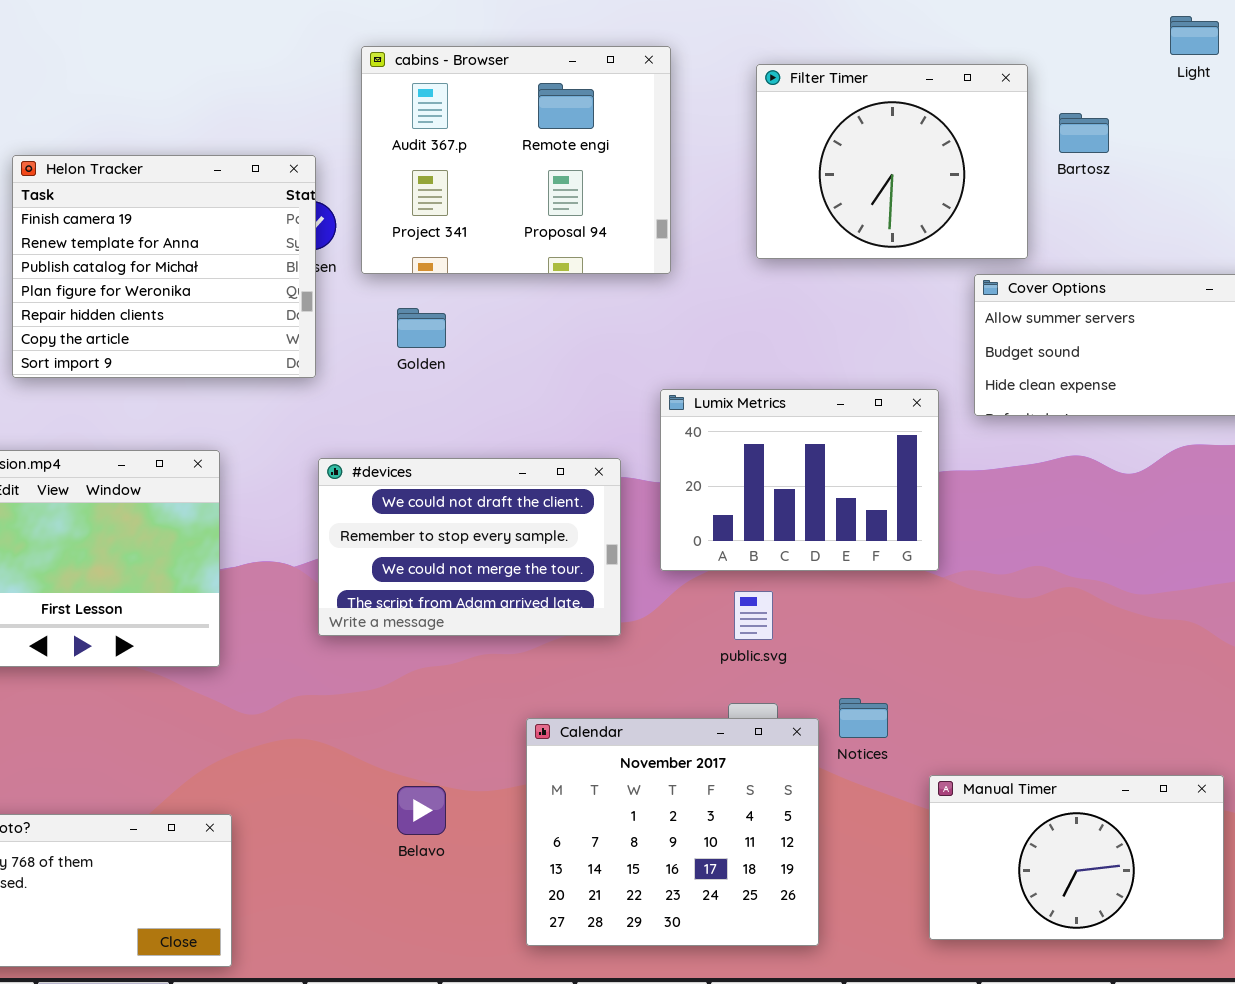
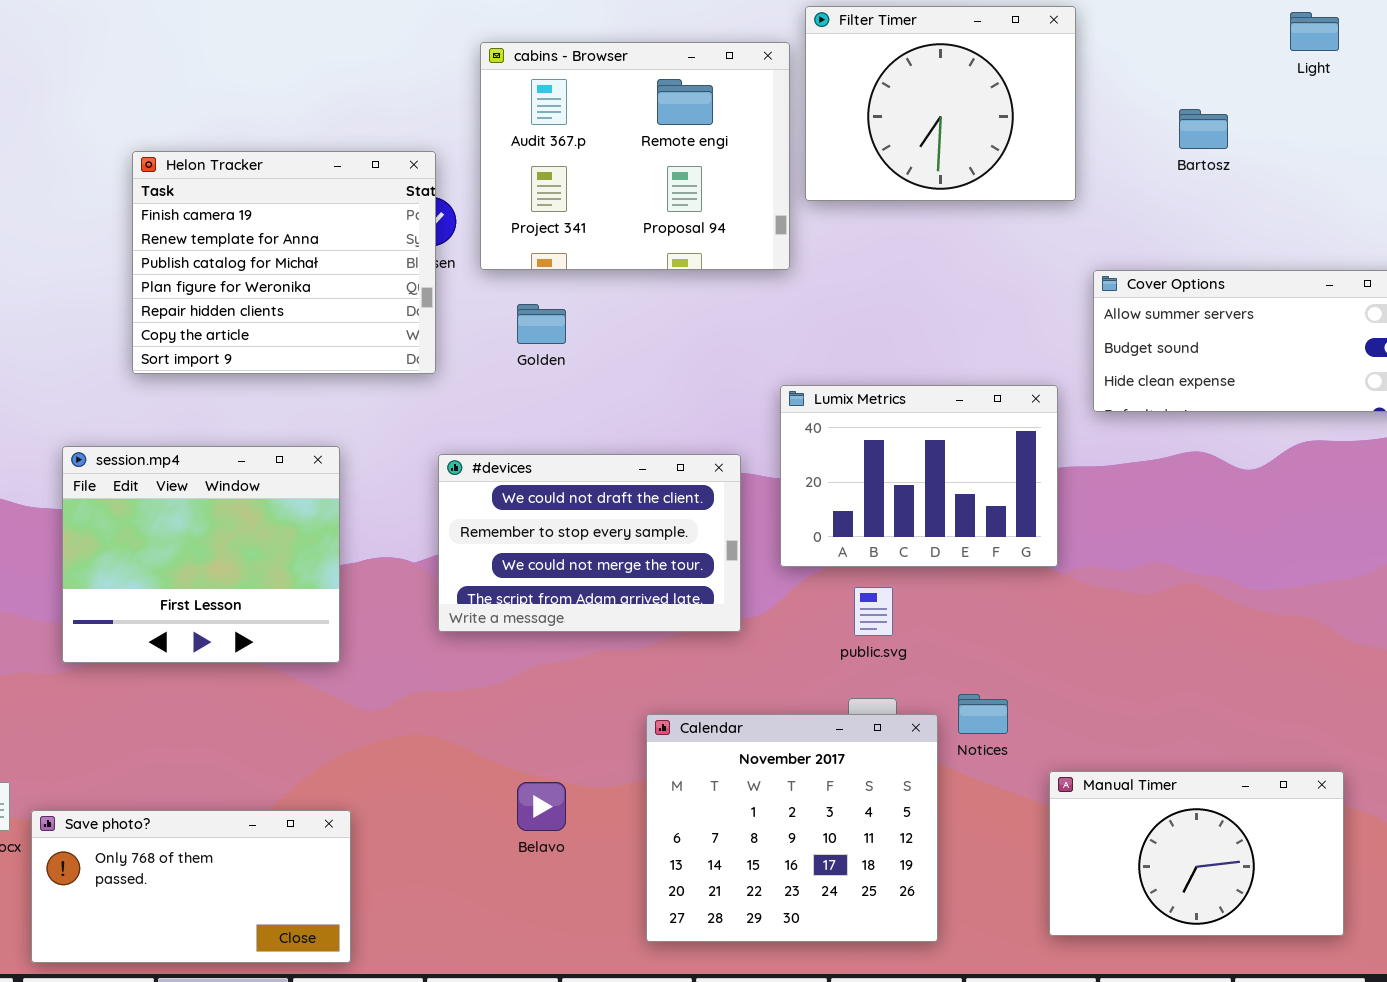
Filter Timer: [756,64,1028,259] -> [805,6,1076,201], moved

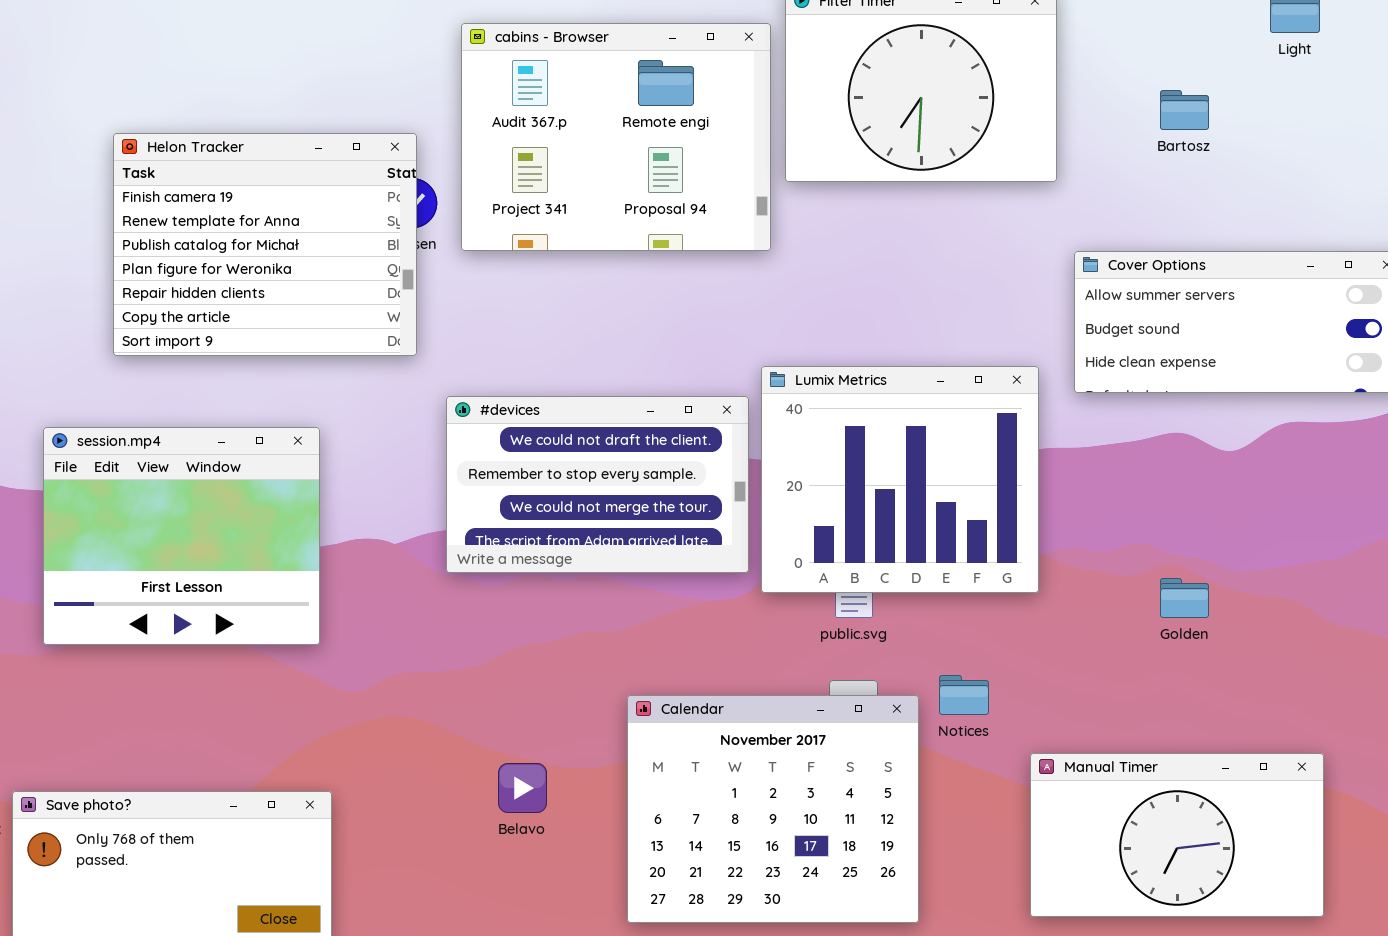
Golden: [517,304,566,344] -> [1160,578,1209,618], moved
Lumix Metrics: [780,385,1058,567] -> [761,366,1039,593], resized
#devices: [438,454,741,632] -> [446,396,749,573], moved

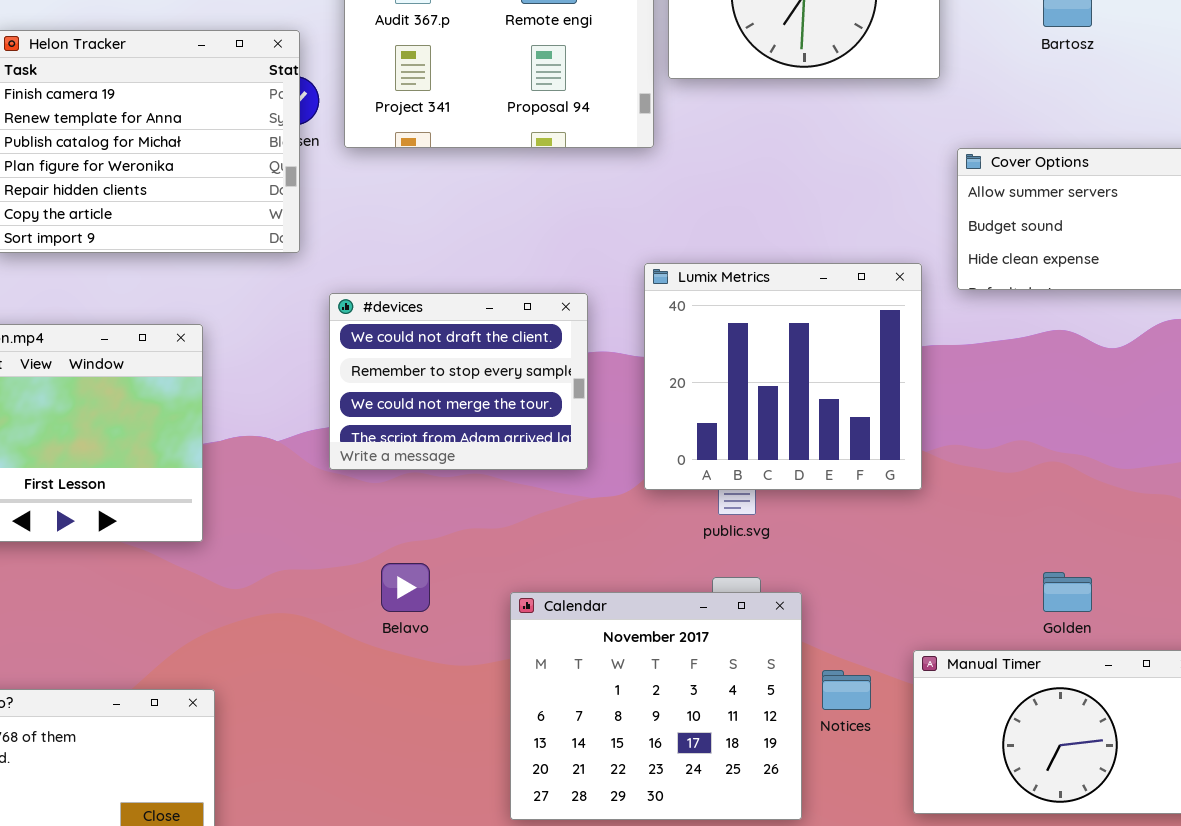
#devices: [446,396,749,573] -> [329,293,588,470], resized
Golden: [1160,578,1209,618] -> [1043,572,1092,612], moved
Notices: [939,675,989,715] -> [822,670,871,710], moved
Belavo: [498,763,547,813] -> [381,563,430,612], moved

